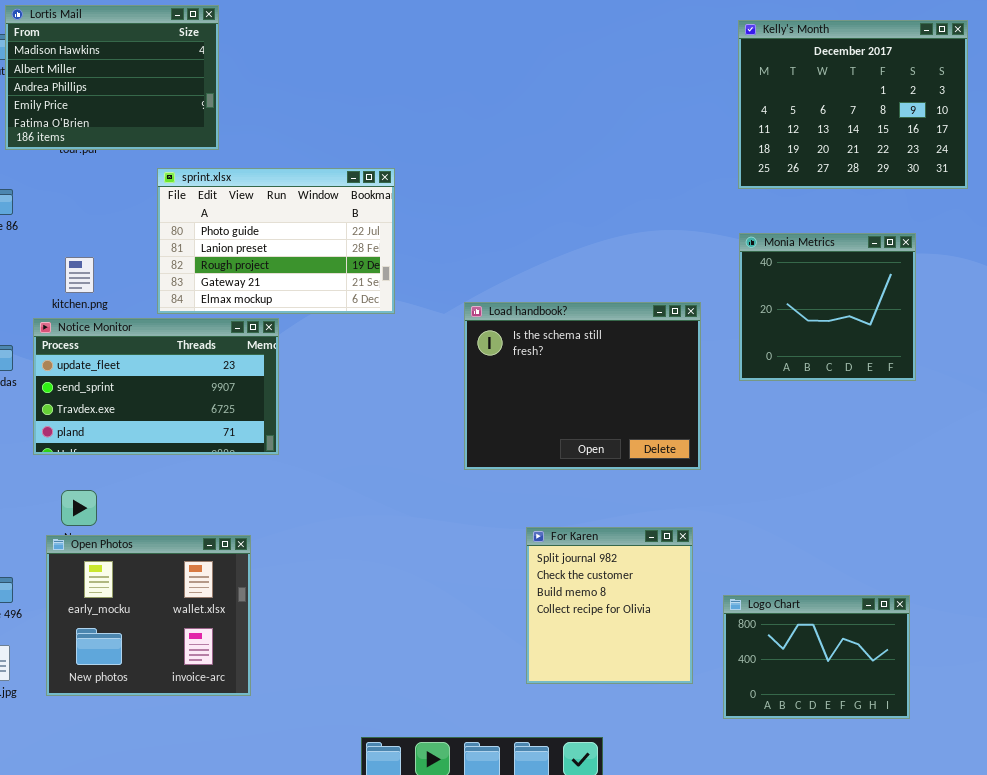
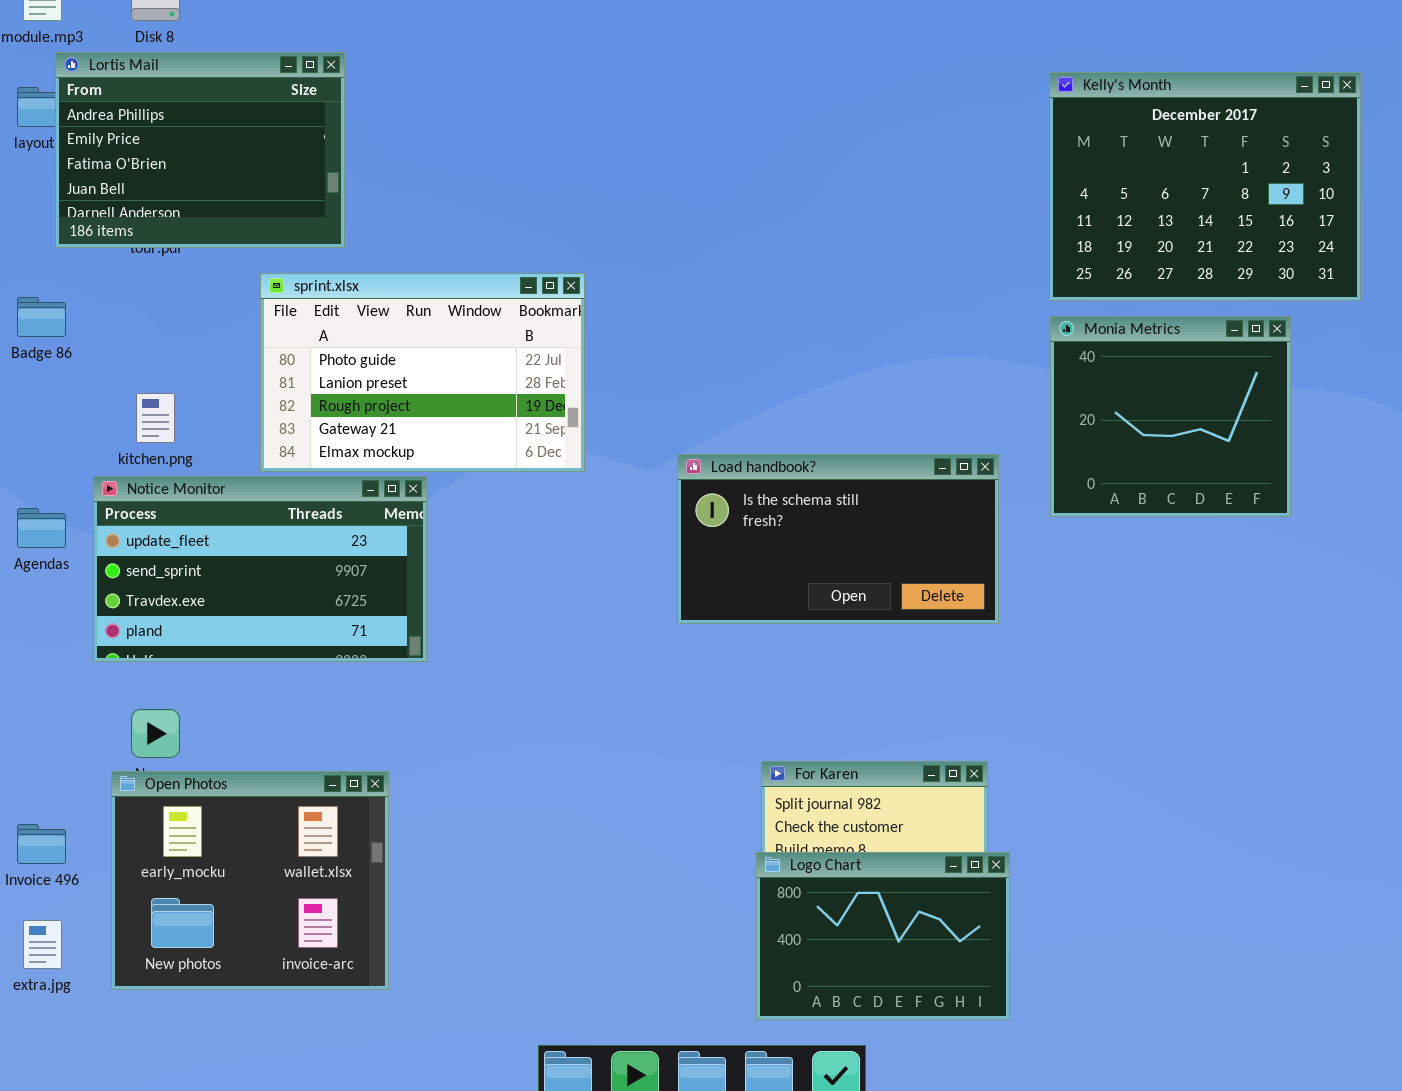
Lortis Mail: [5,5,219,150] -> [55,52,345,248], scrolled down 2 rows
Monia Metrics: [739,233,916,381] -> [1050,316,1291,517], moved
Load handbook?: [464,302,701,470] -> [677,454,999,624], resized
Logo Chart: [723,595,910,719] -> [756,852,1010,1020], moved

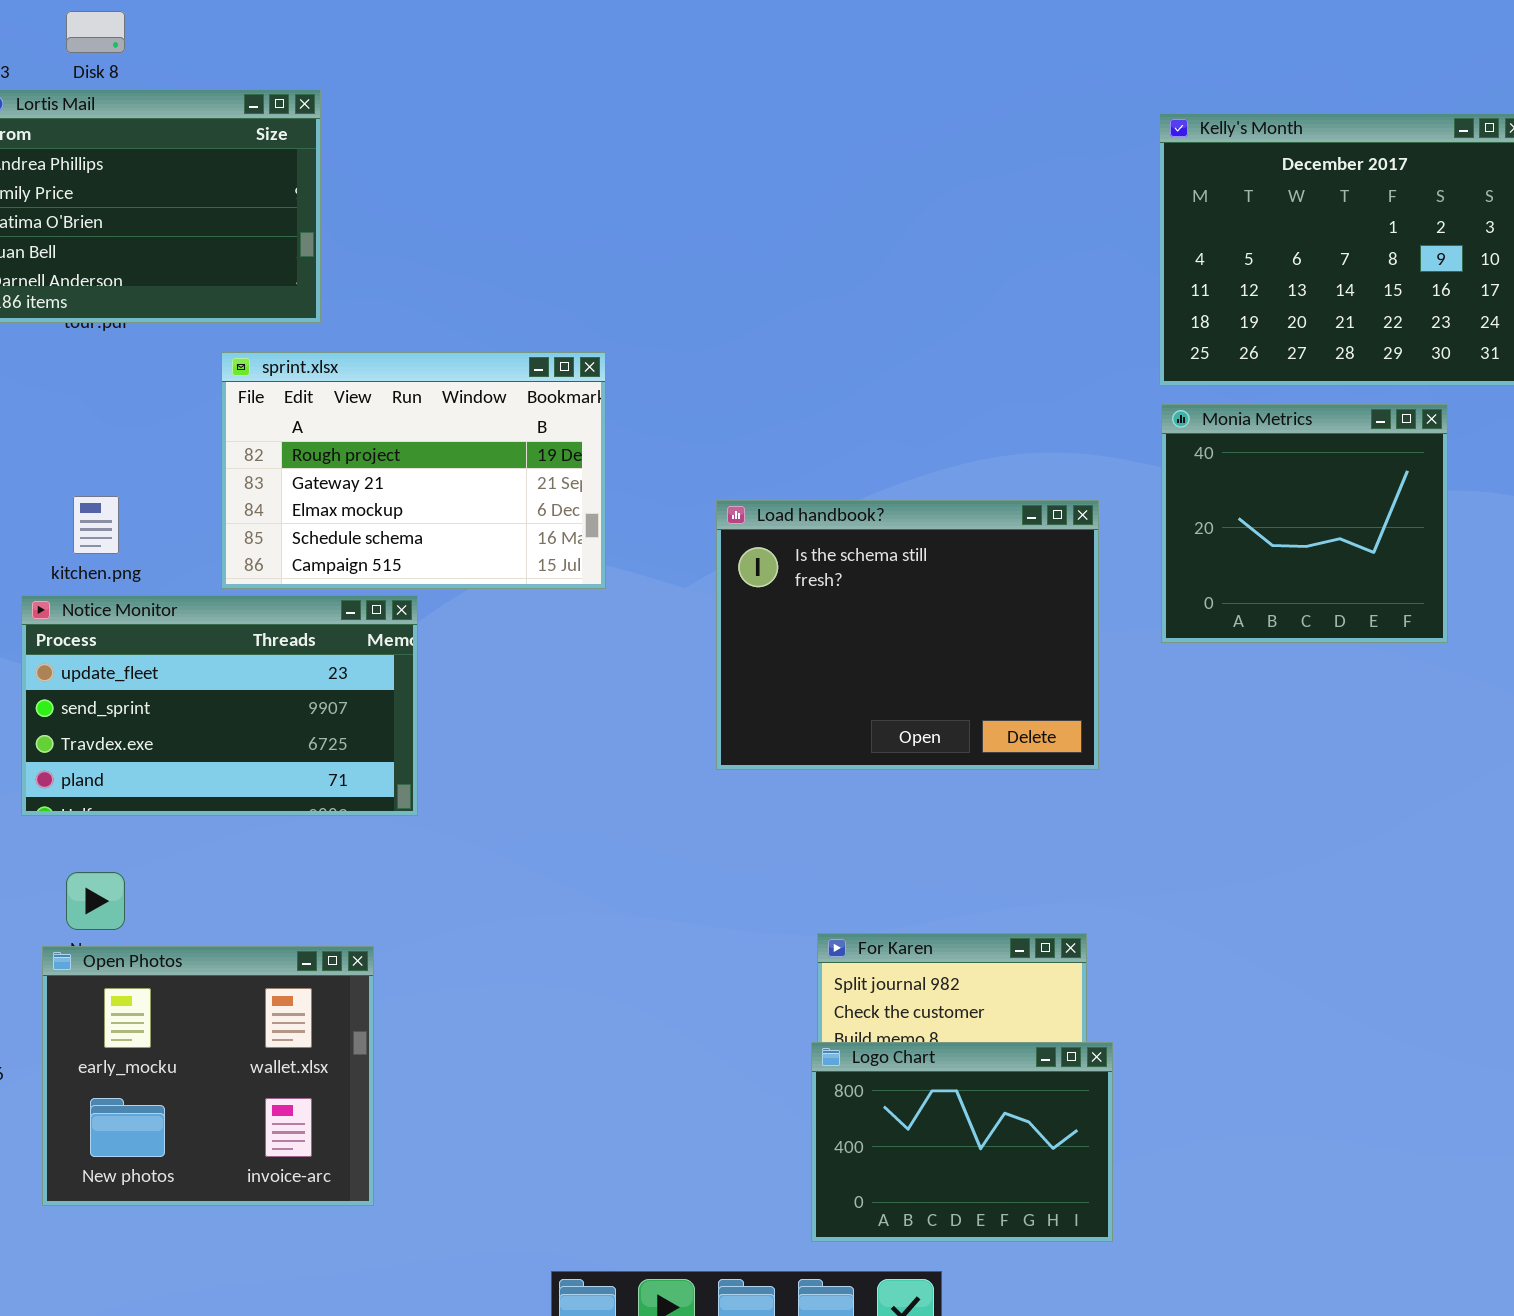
sprint.xlsx: [260,273,585,472] -> [221,352,606,589], scrolled down 2 rows
Load handbook?: [677,454,999,624] -> [716,500,1099,770], resized

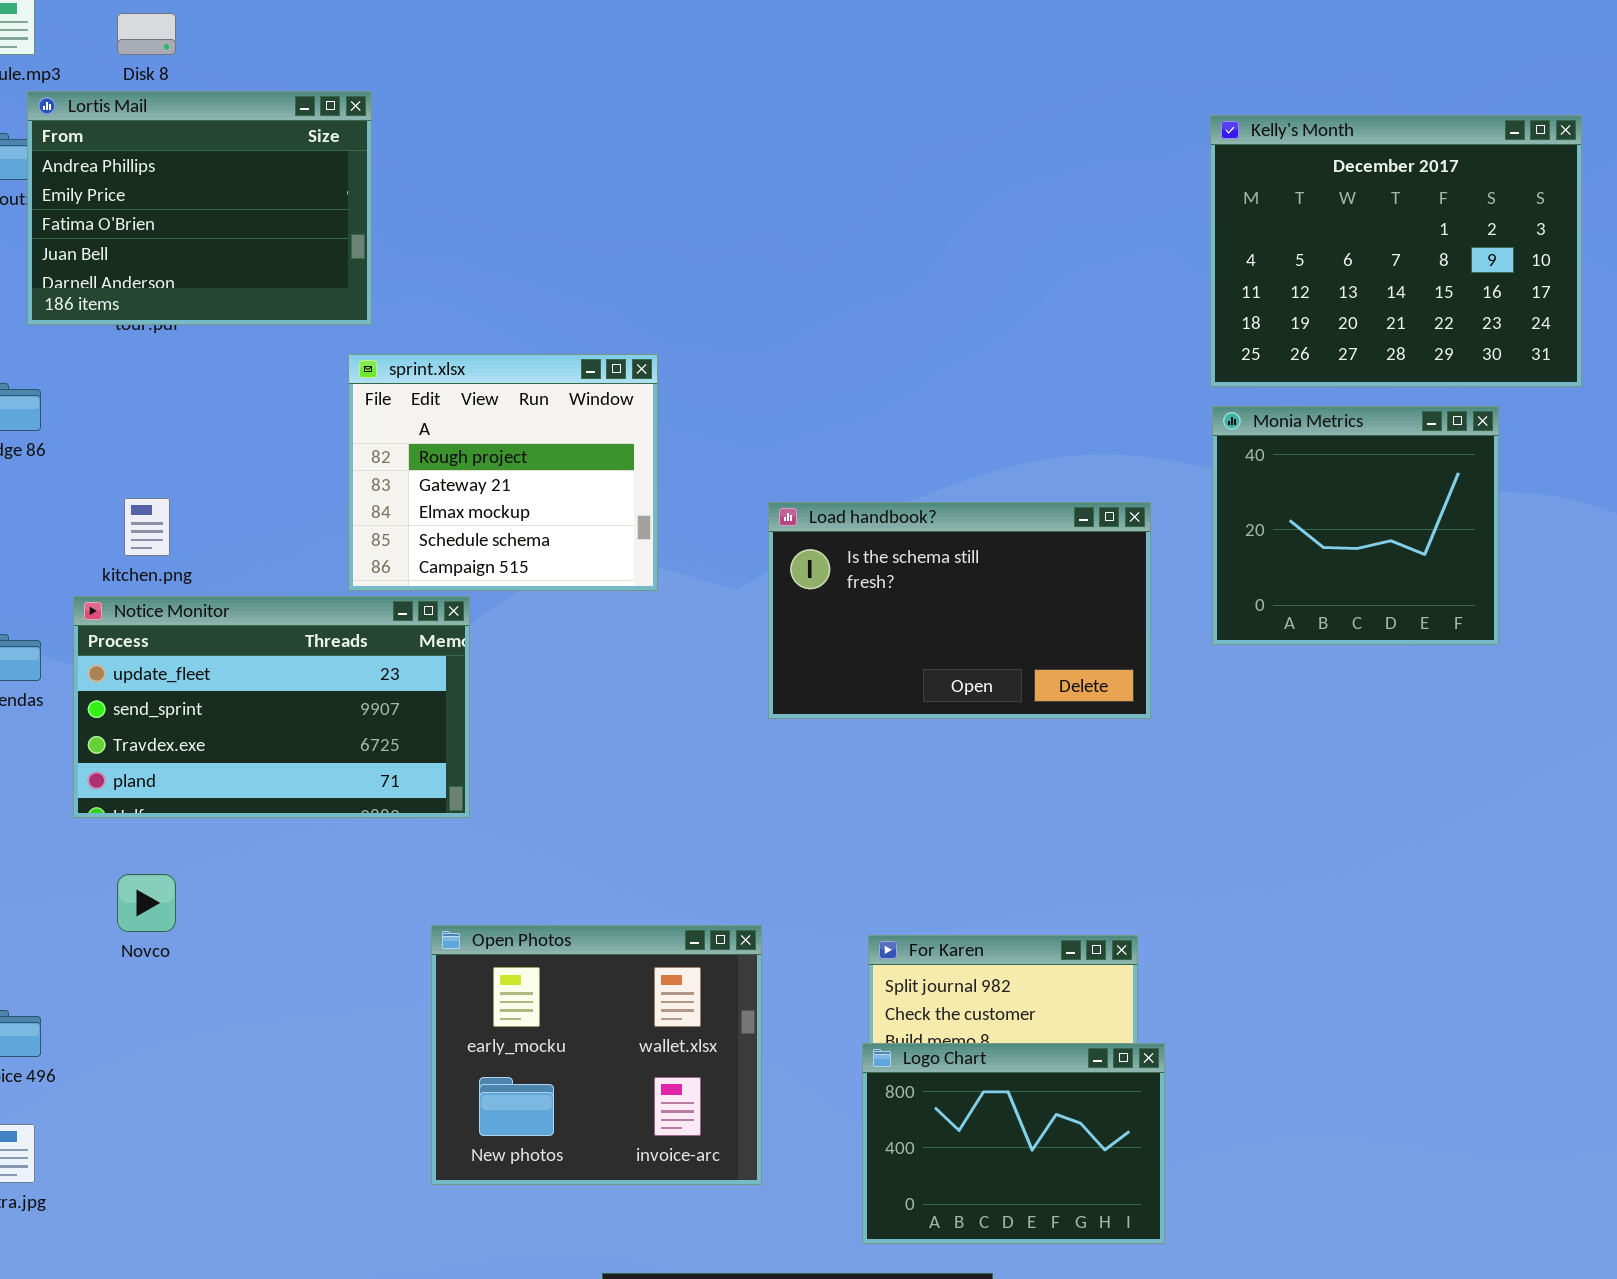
sprint.xlsx: [221,352,606,589] -> [348,354,658,591], resized
Load handbook?: [716,500,1099,770] -> [768,502,1151,719], resized
Open Photos: [42,946,374,1206] -> [431,925,762,1185], moved

